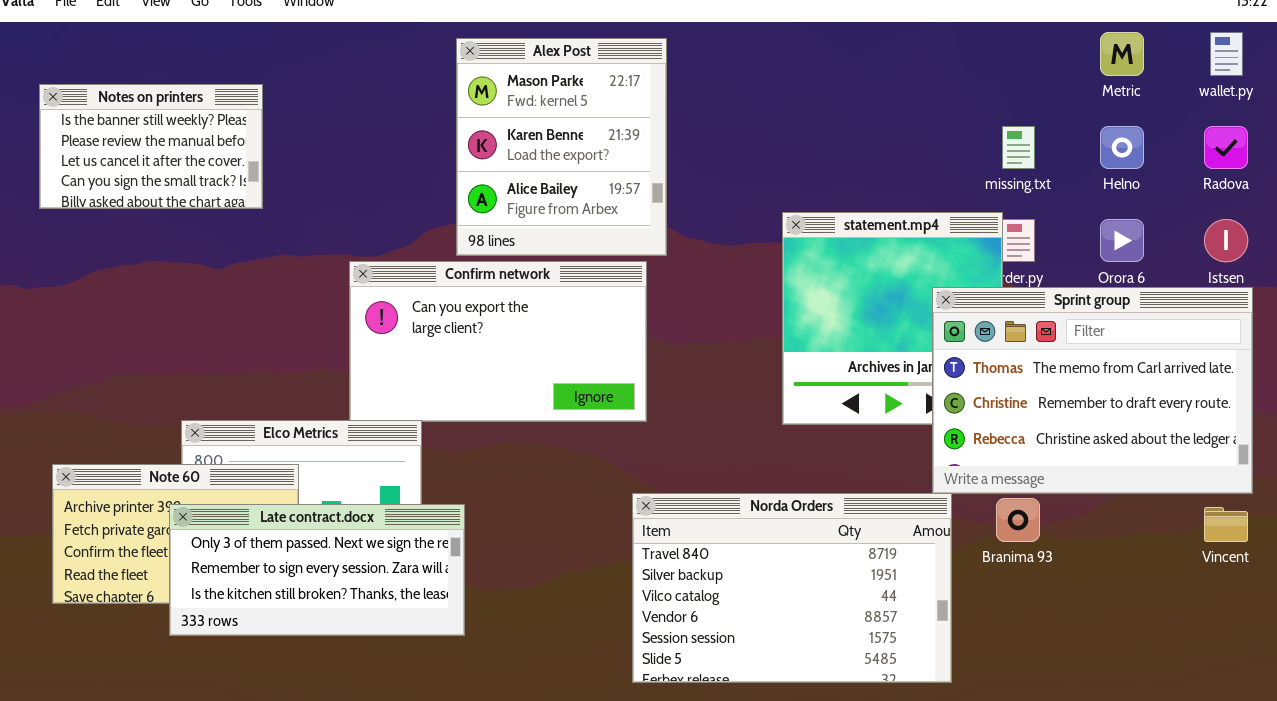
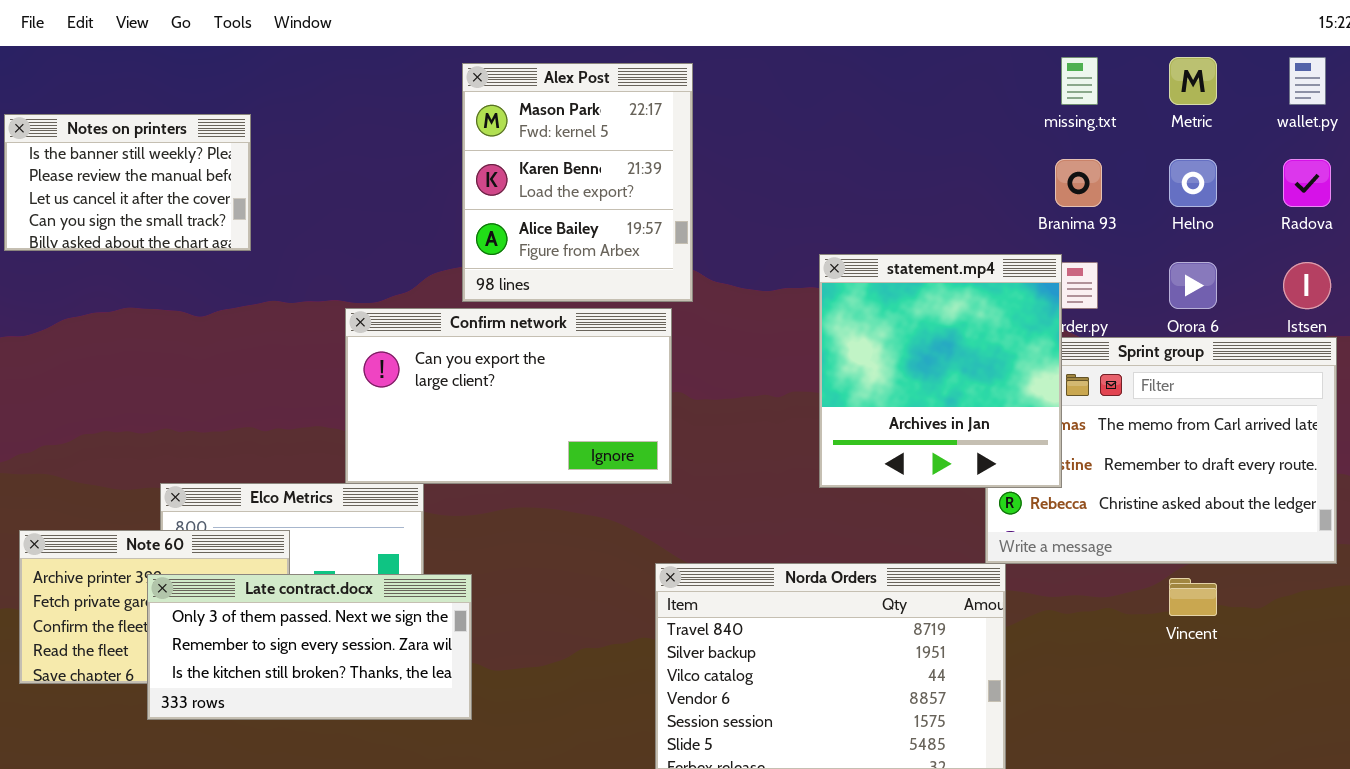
missing.txt: [1002,126,1035,169] -> [1061,57,1098,105], moved
statement.mp4: [782,212,1003,425] -> [819,254,1062,488], raised
Branima 93: [996,498,1040,542] -> [1055,159,1102,207], moved
Vincent: [1204,507,1248,542] -> [1169,578,1217,616], moved

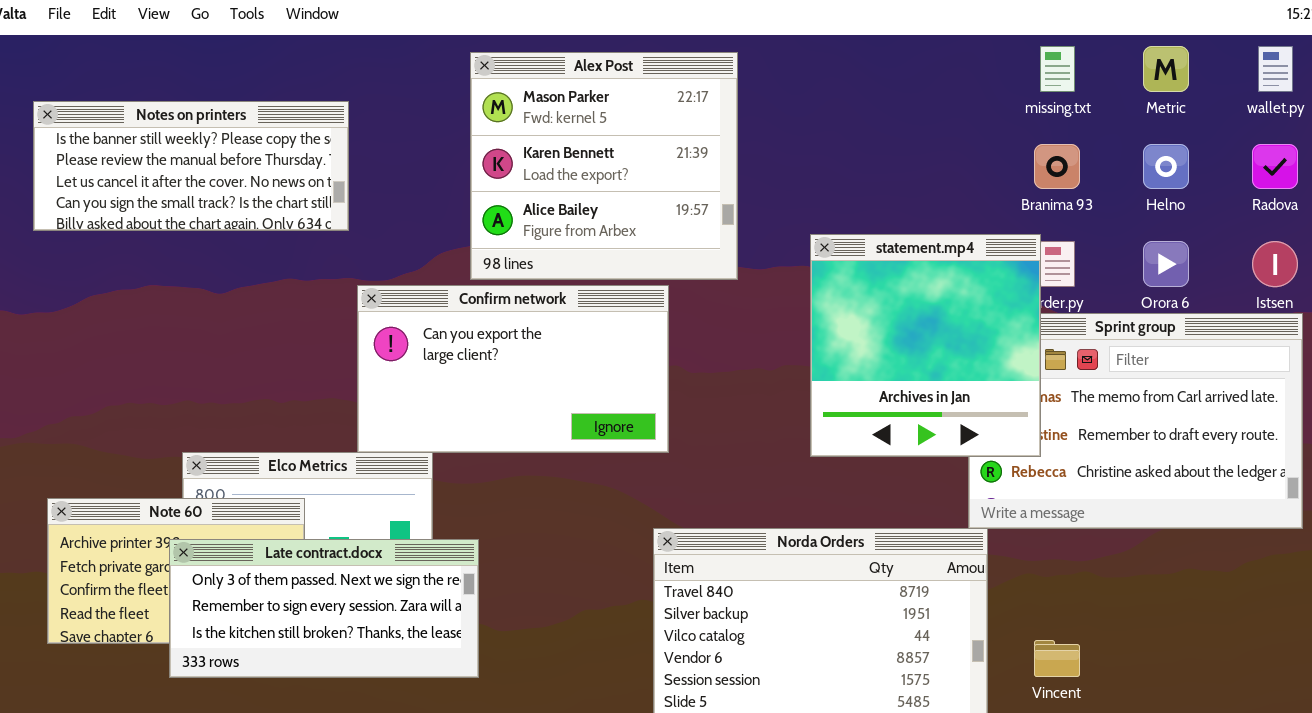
Alex Post: [462,63,693,302] -> [470,52,738,280], resized
Notes on printers: [4,114,251,251] -> [33,101,349,231], resized
Vincent: [1169,578,1217,616] -> [1034,640,1080,677], moved

